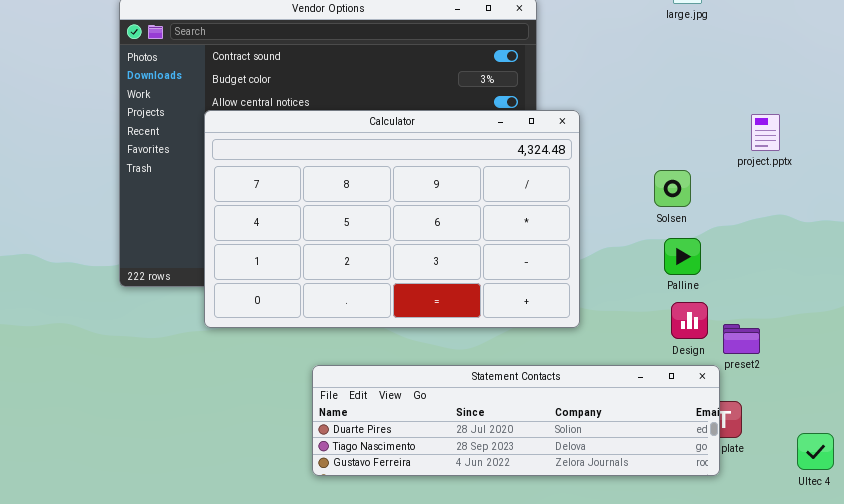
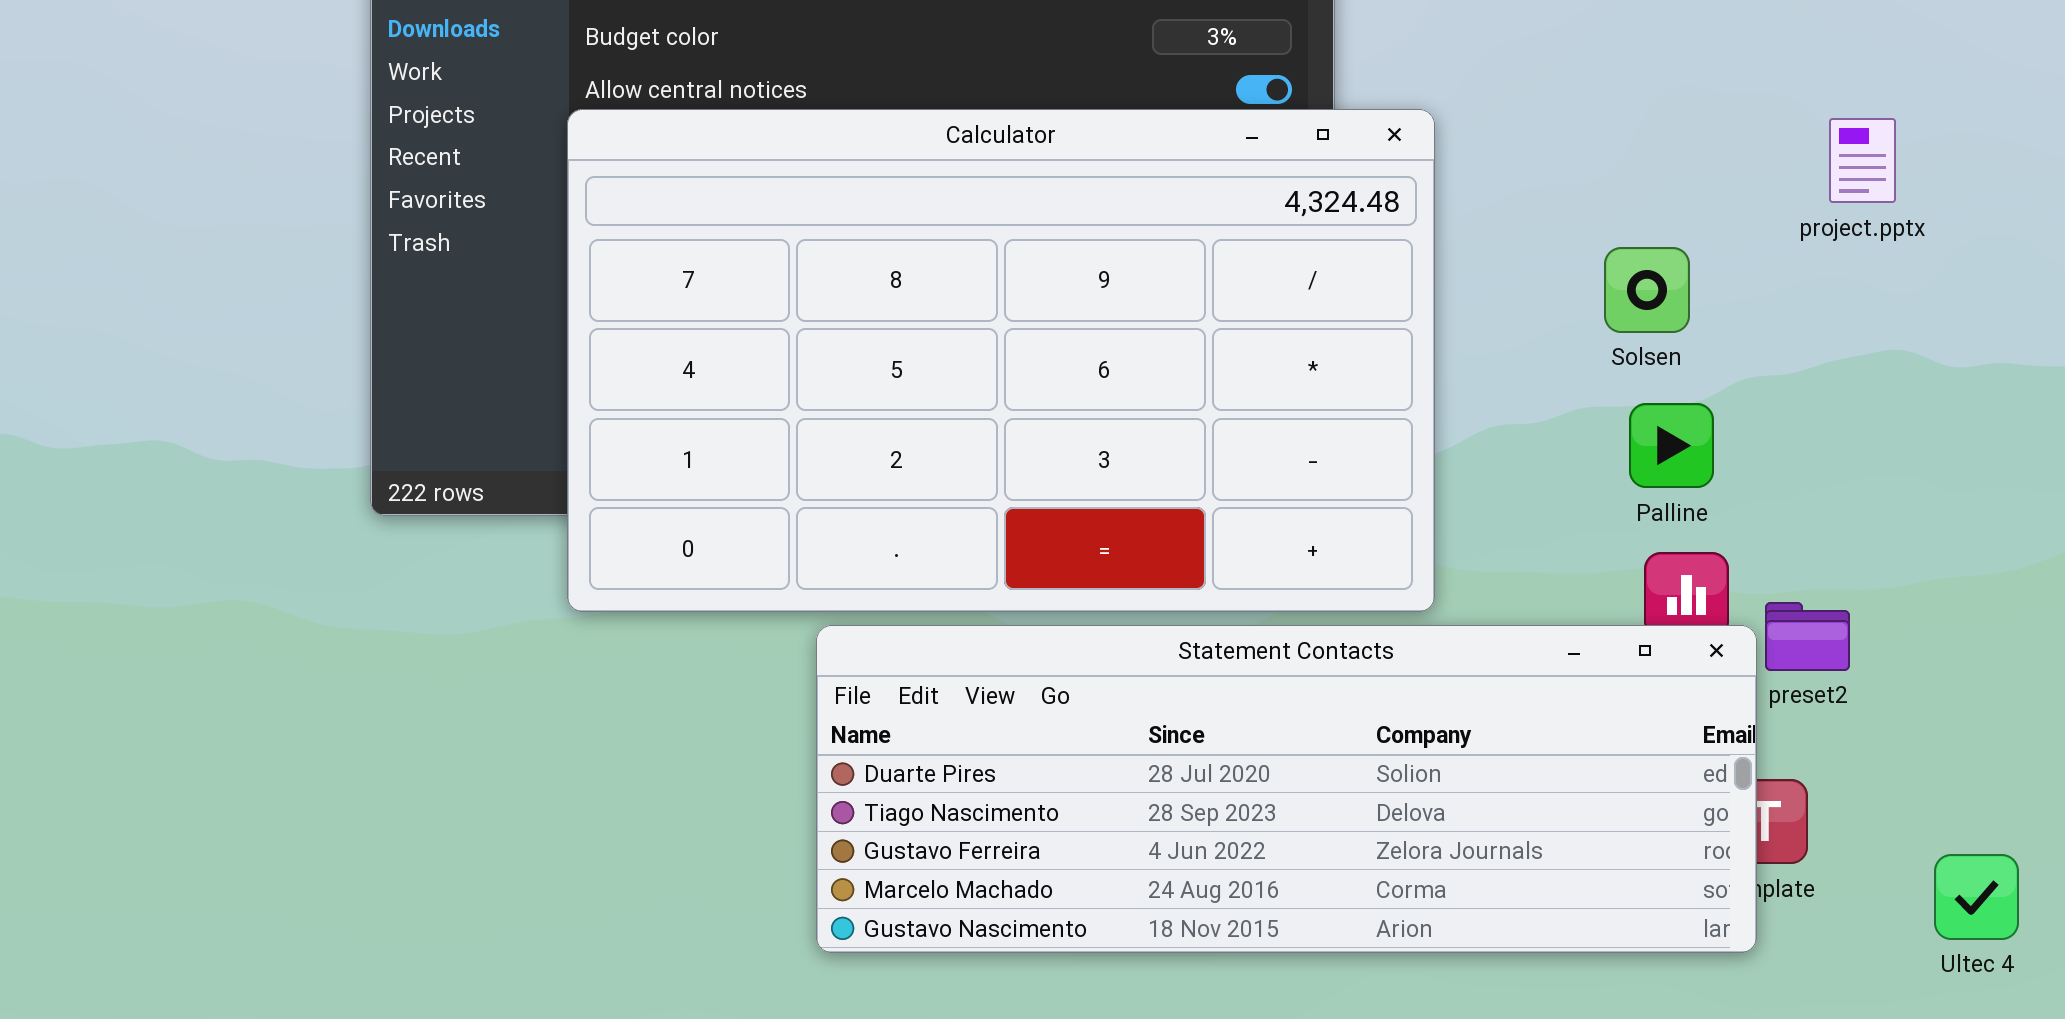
Statement Contacts: [312,365,720,476] -> [816,625,1757,953], resized

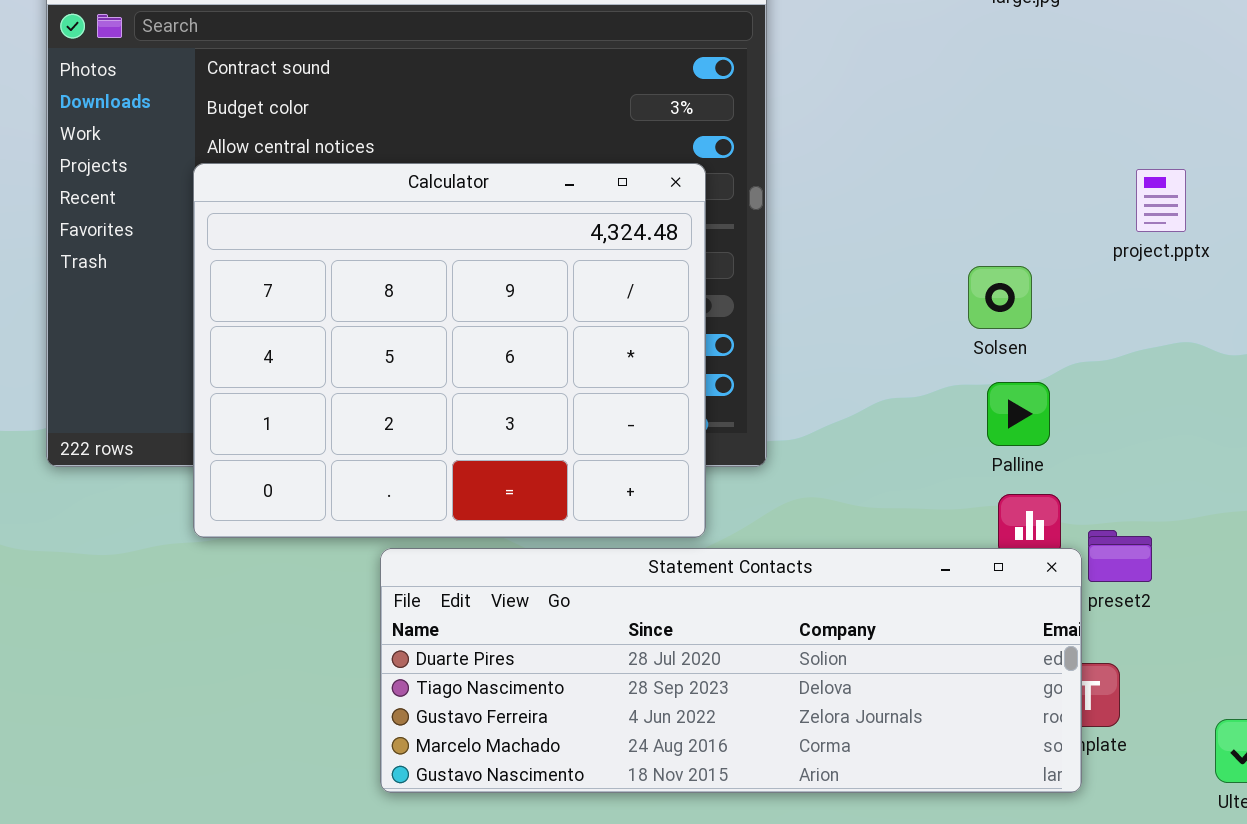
Calculator: [567,109,1435,612] -> [193,163,706,538], resized

